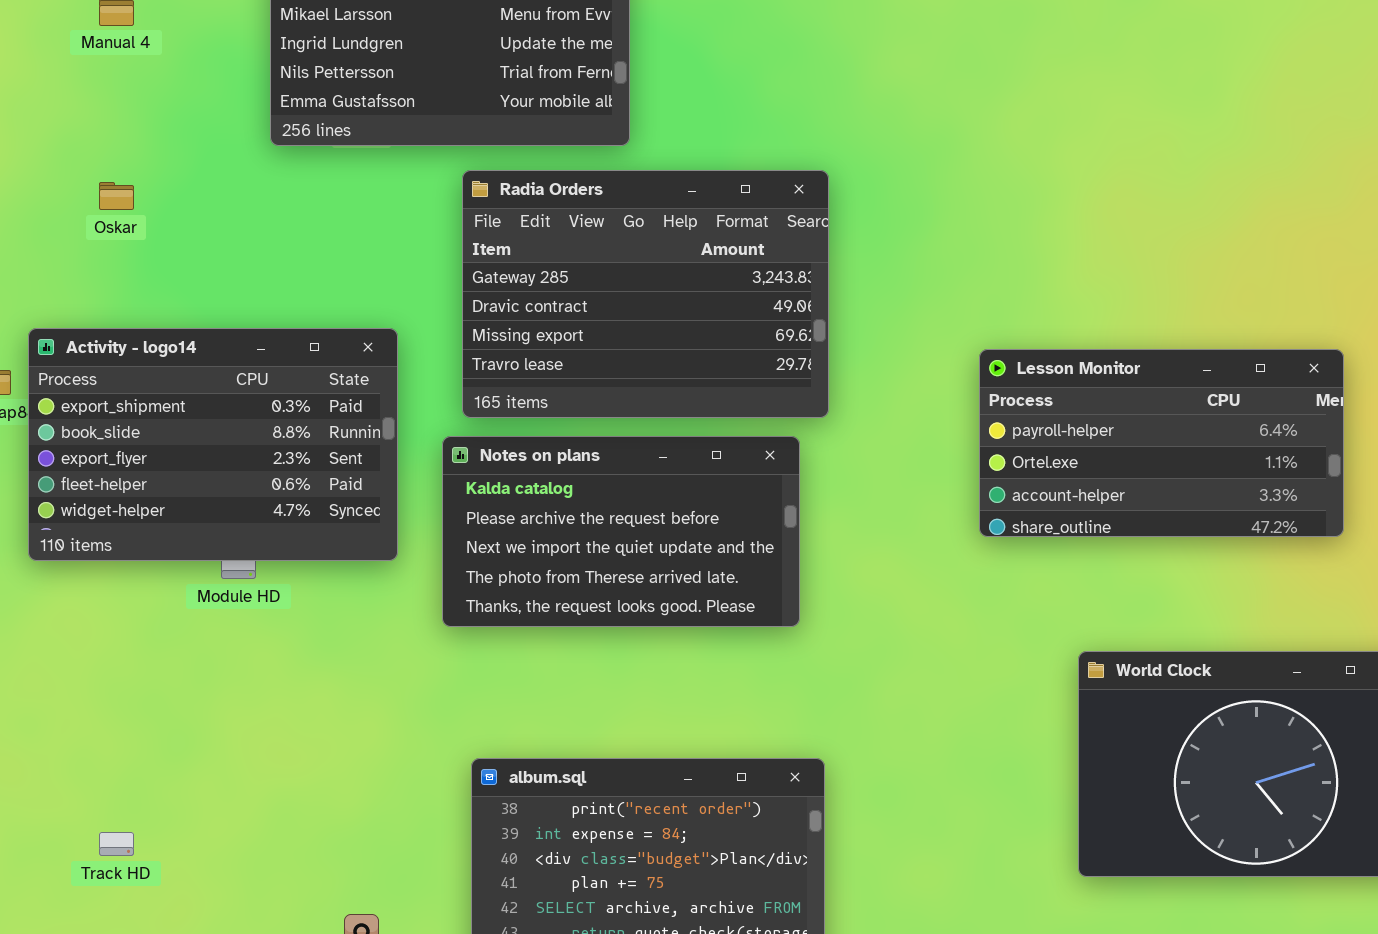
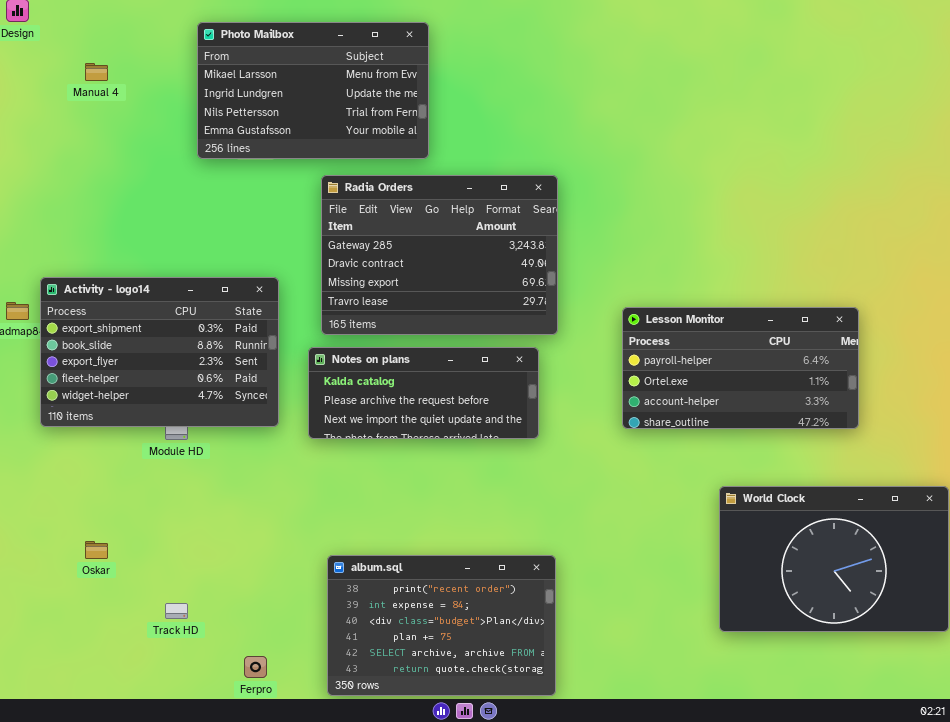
Oskar: [99,182,134,210] -> [85,541,108,559], moved
Lesson Monitor: [979,349,1344,537] -> [622,307,859,429], moved
Notes on plans: [442,436,800,627] -> [308,347,539,439], resized
Track HD: [99,832,134,856] -> [165,603,188,619], moved

